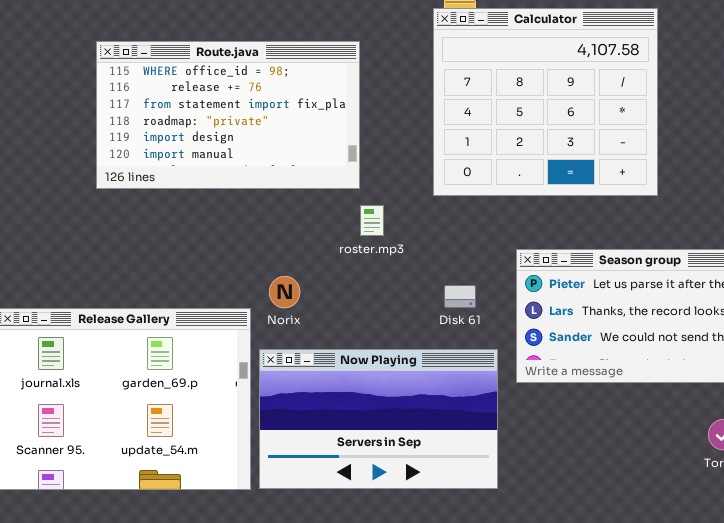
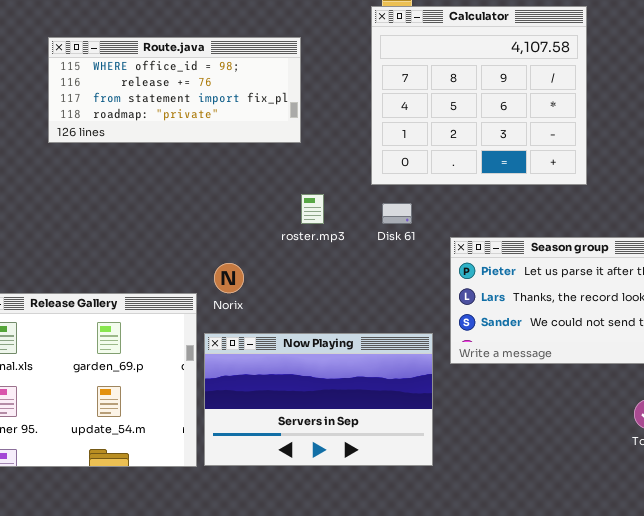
Route.java: [96,41,360,189] -> [48,37,301,143], resized
Disk 61: [444,285,476,308] -> [382,203,412,224], moved

